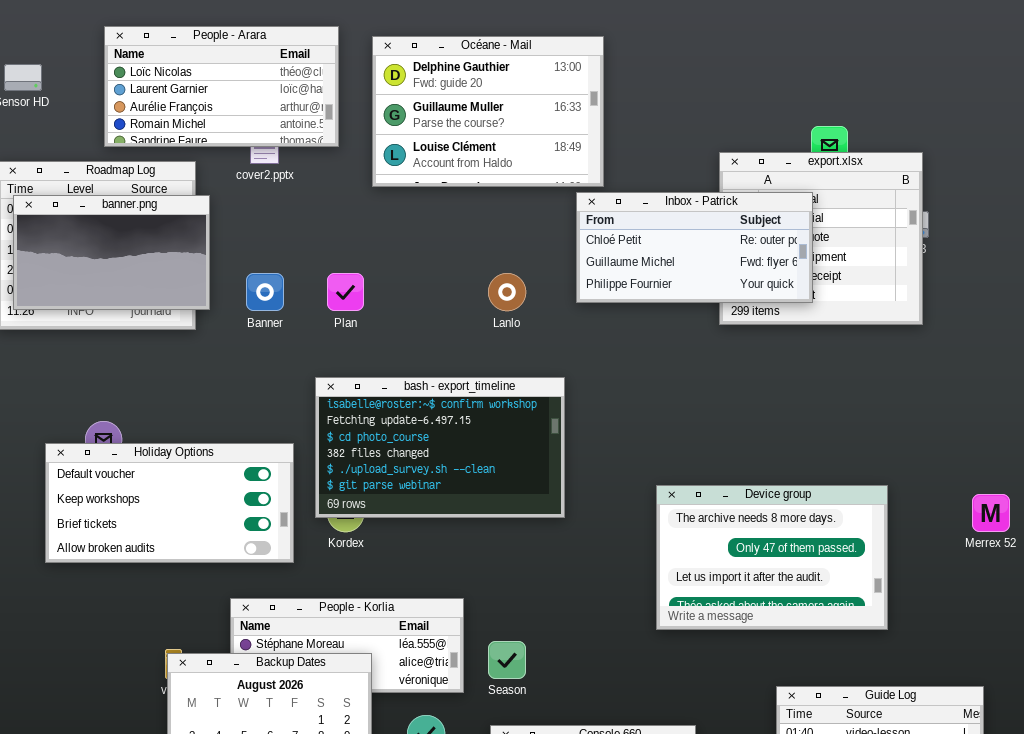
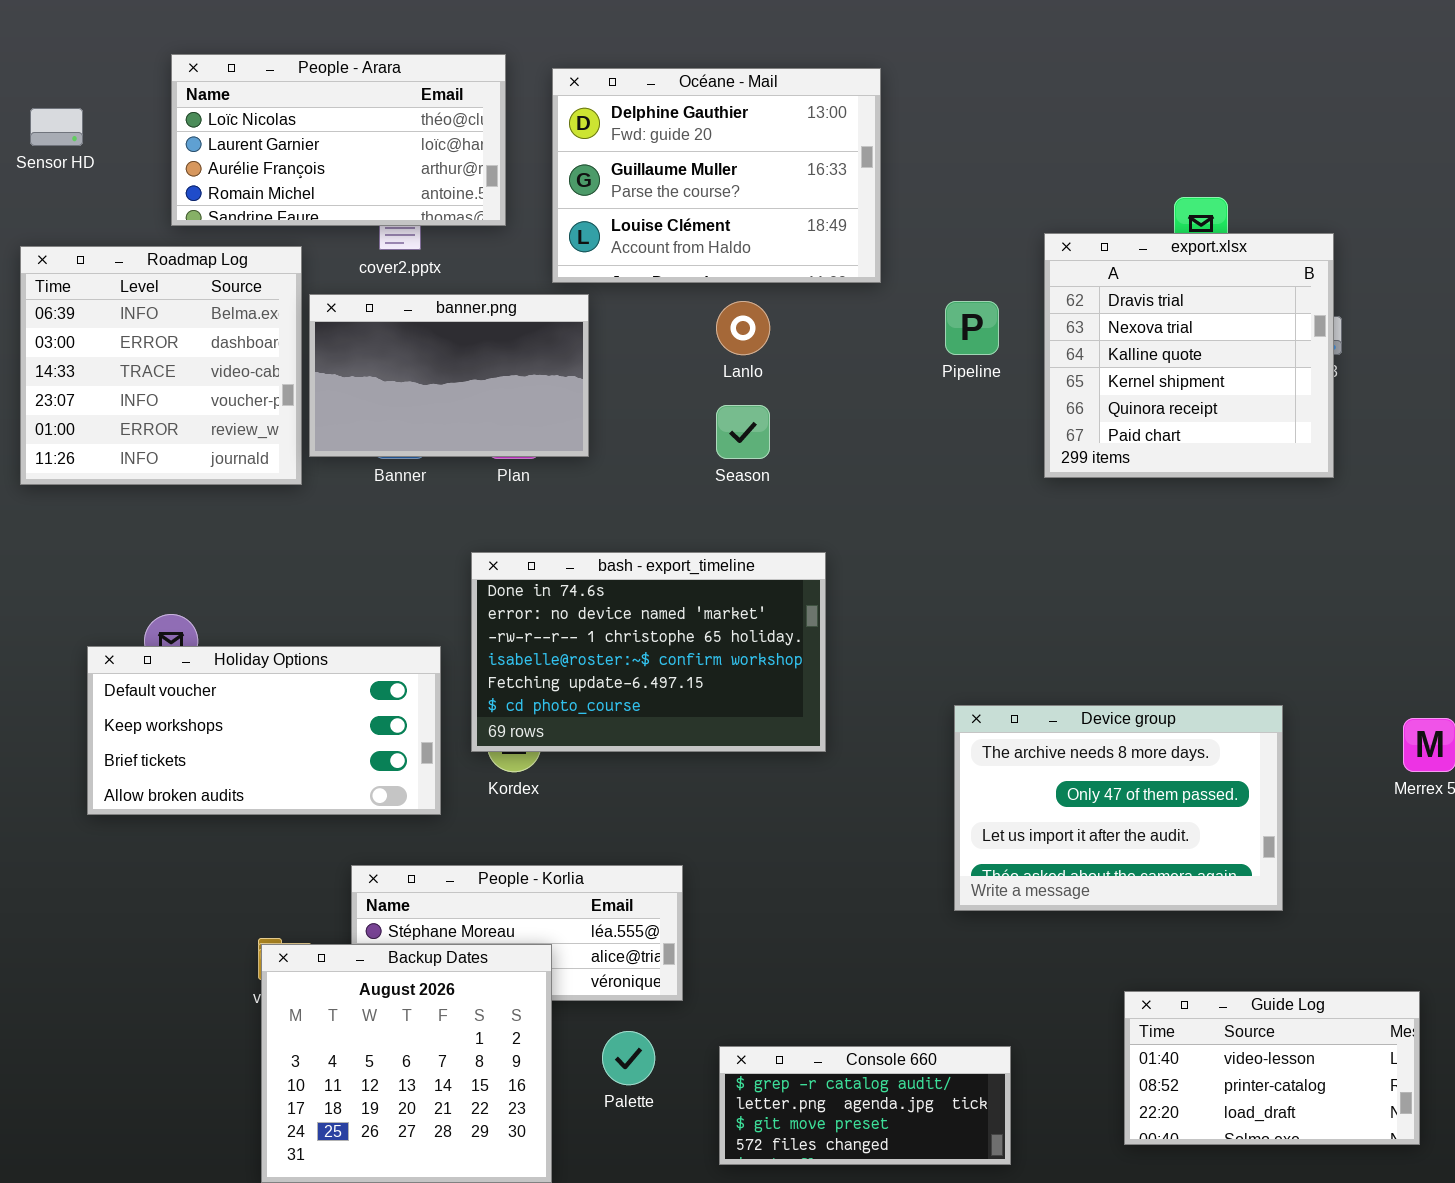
Inbox - Patrick: [576,192,813,303] -> none, closed
banner.png: [13,195,210,310] -> [309,294,589,457], moved
Lanlo: [488,273,526,311] -> [716,301,770,355], moved
bash - export_timeline: [315,377,565,518] -> [471,552,826,752], scrolled up 3 rows
Season: [488,641,526,679] -> [716,405,770,459], moved

